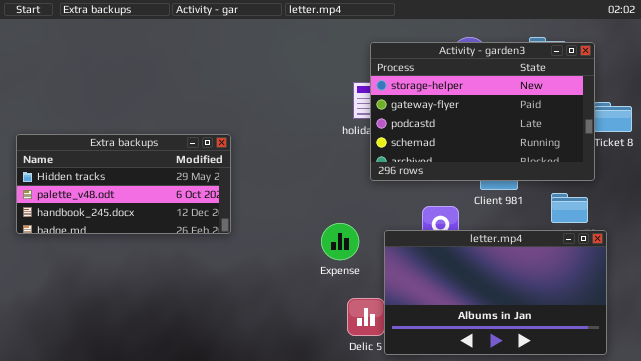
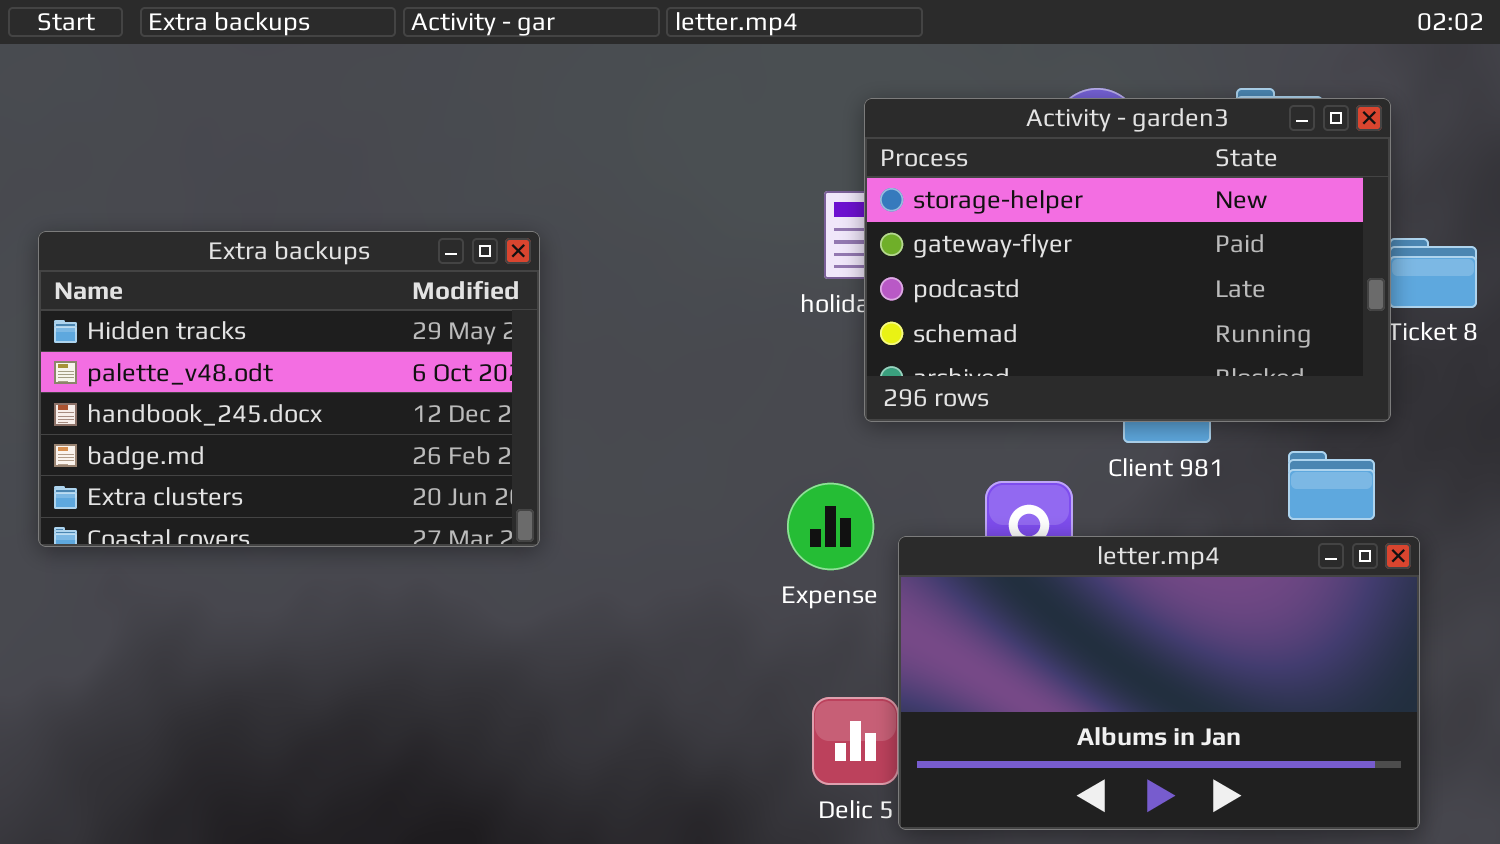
Extra backups: [16,134,231,234] -> [38,231,540,547], resized
Expense: [321,223,359,260] -> [787,483,874,570], moved

